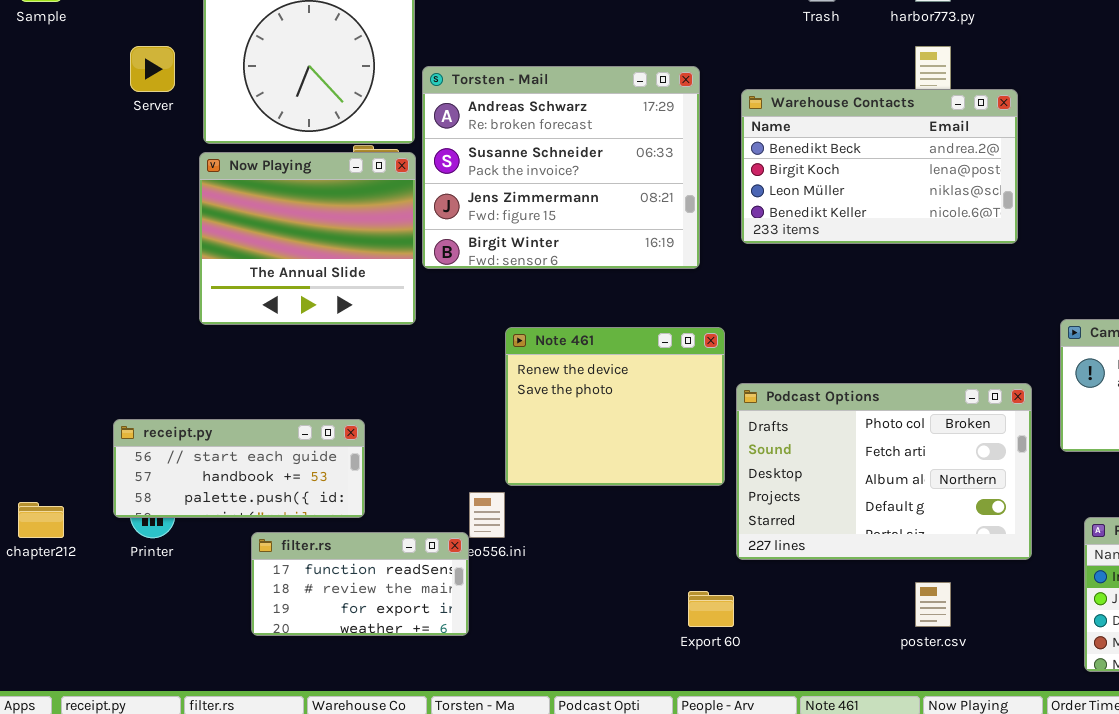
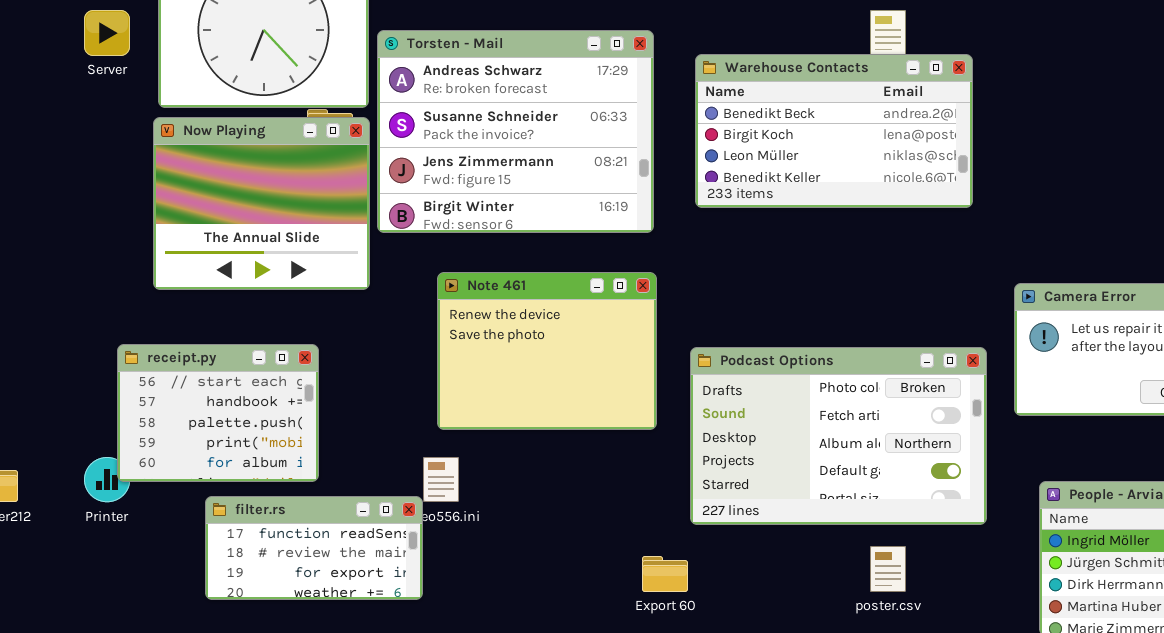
Note 461: [505,327,725,486] -> [437,272,657,430], moved
receipt.py: [113,419,365,518] -> [117,344,319,482], resized

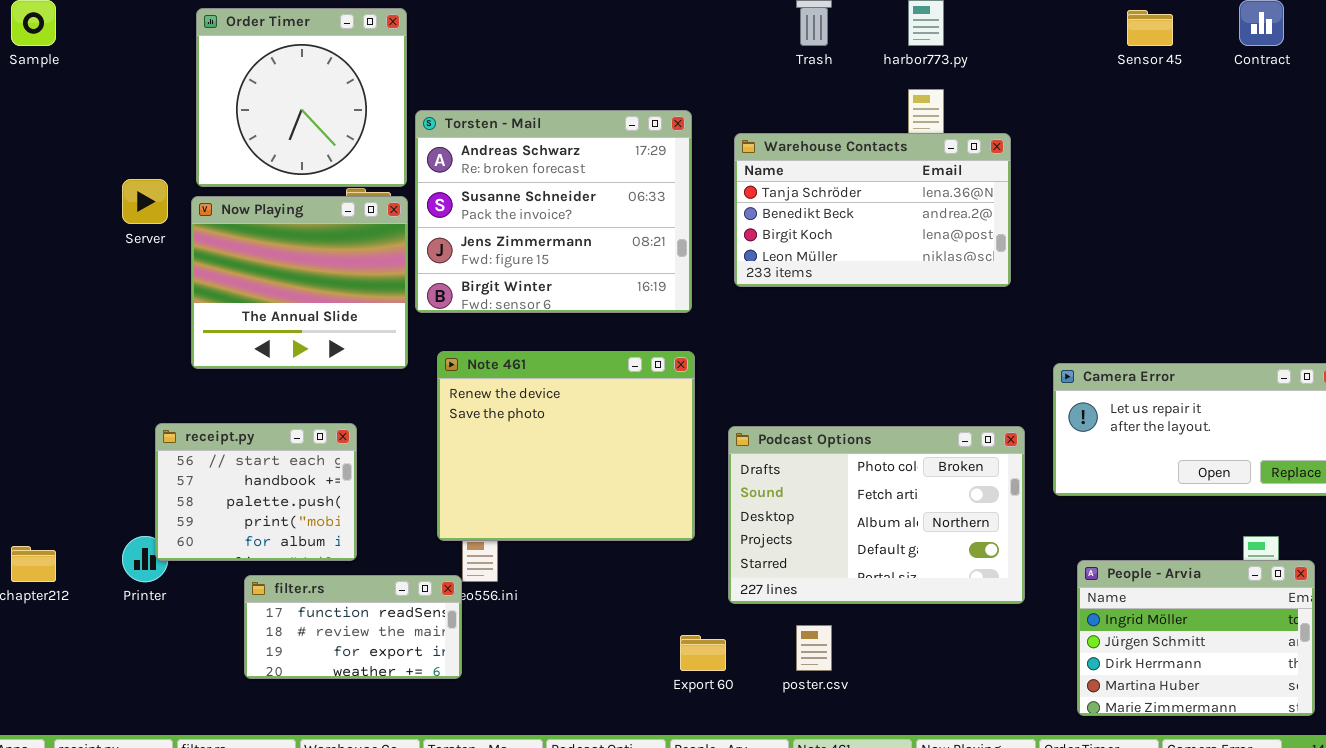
Server: [84,10,130,56] -> [122,179,168,224], moved
Warehouse Contacts: [695,54,973,208] -> [734,133,1011,287], scrolled up 1 row
Note 461: [437,272,657,430] -> [437,351,695,541], resized
poster.csv: [870,546,906,592] -> [796,625,832,671], moved

